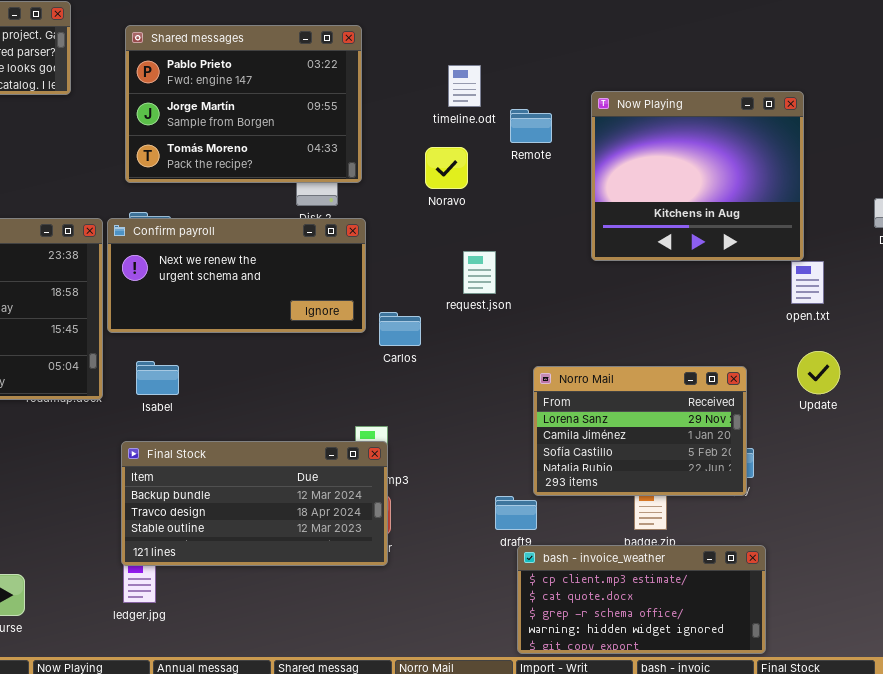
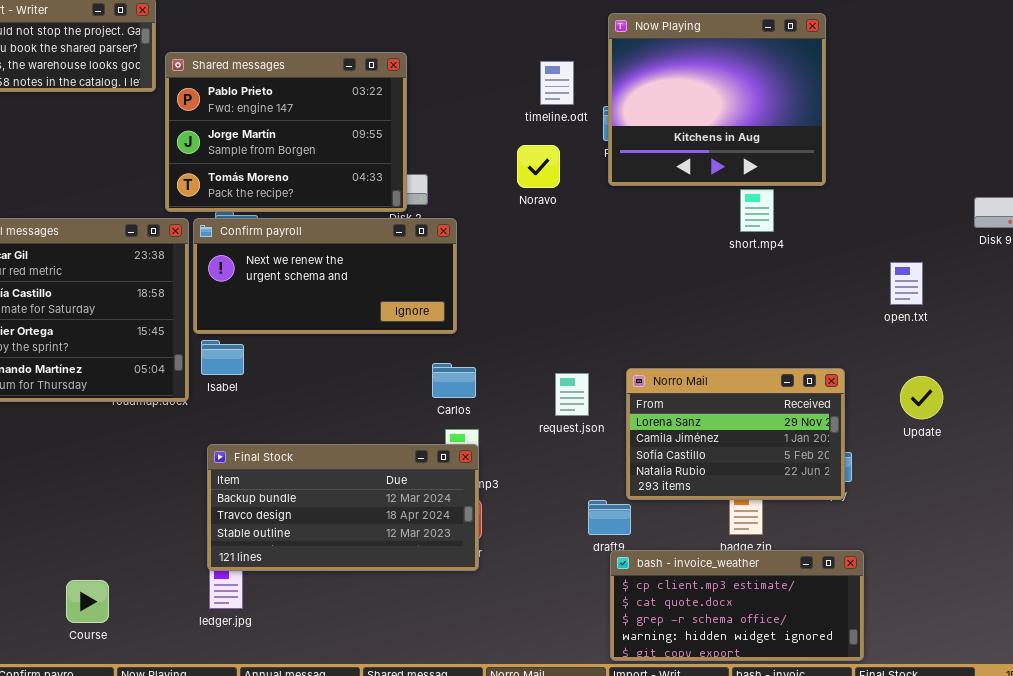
Shared messages: [125,25,362,183] -> [165,52,407,212], moved
Now Playing: [591,91,804,261] -> [608,13,826,186], moved
request.json: [463,251,496,294] -> [555,373,589,416], moved
Carlos: [379,312,421,346] -> [432,363,476,398], moved
Update: [797,351,840,394] -> [900,376,943,419], moved
Isabel: [136,361,179,395] -> [201,340,244,375], moved

